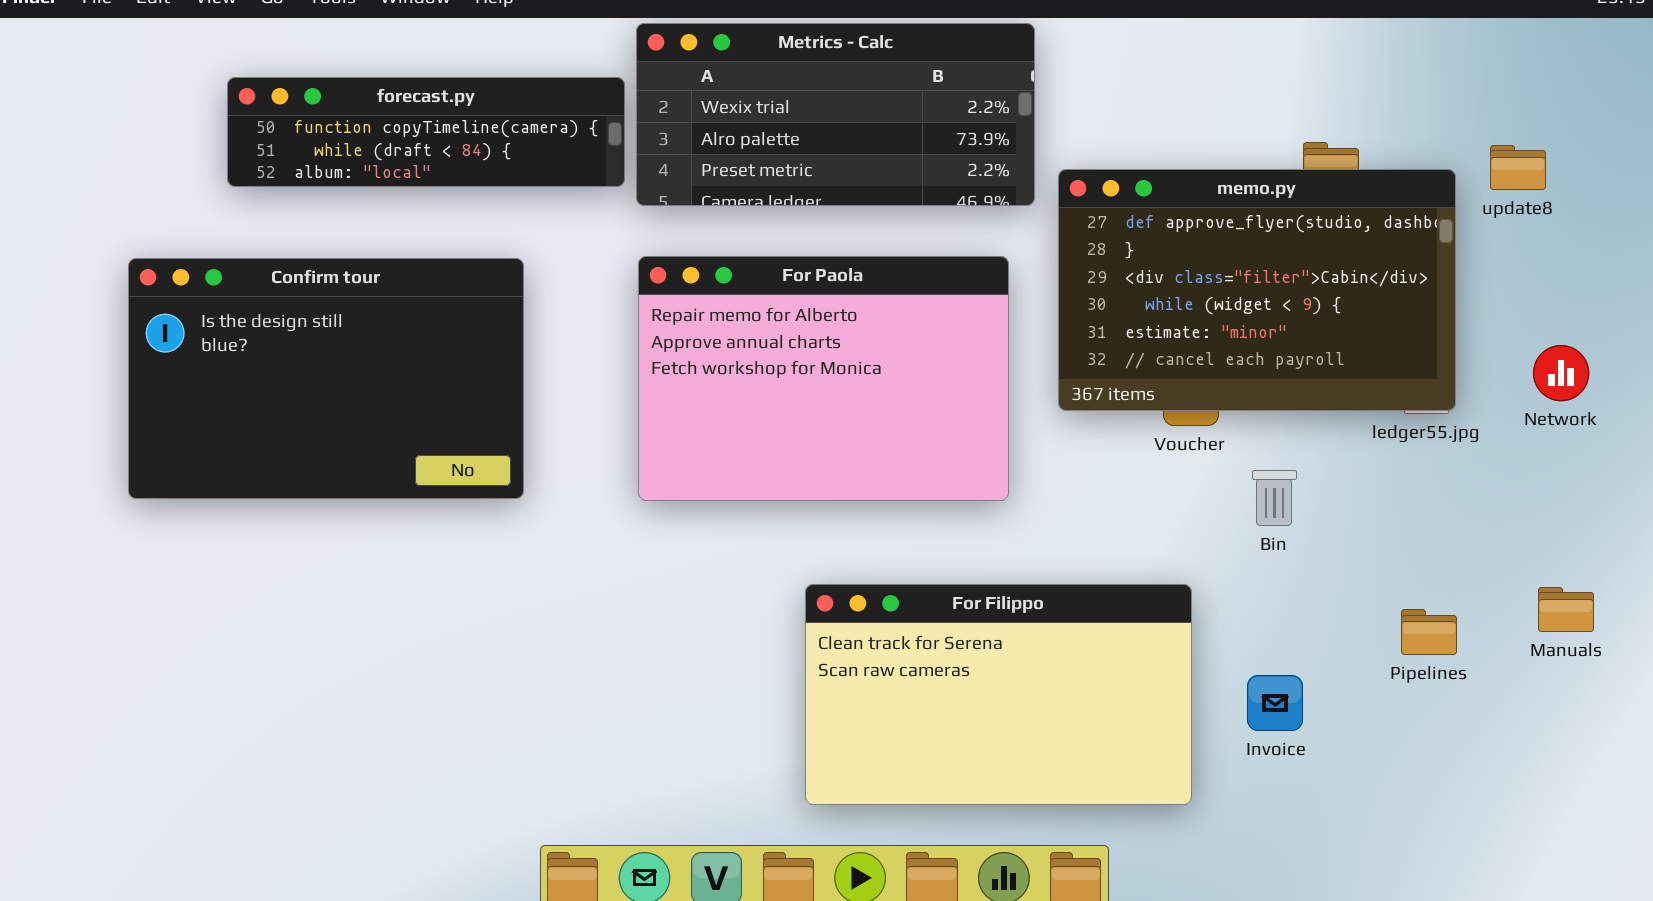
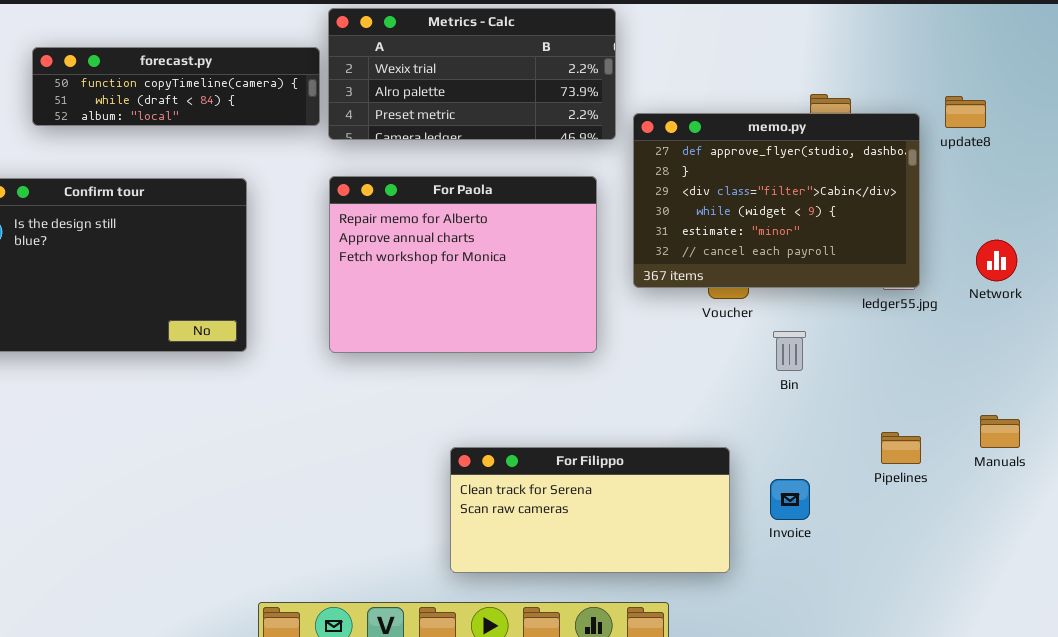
For Filippo: [805,584,1192,805] -> [450,447,730,573], resized

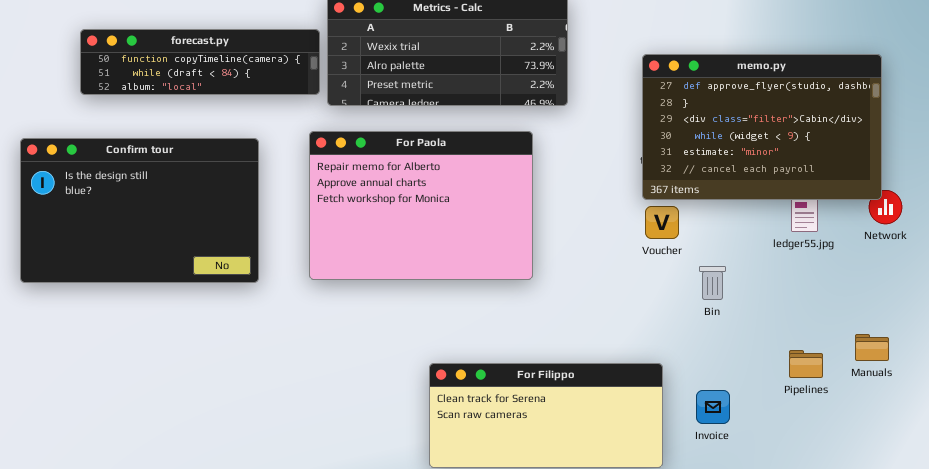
memo.py: [633,113,920,288] -> [642,54,882,200], moved
For Paola: [329,176,597,353] -> [309,131,533,280], moved
Manuals: [980,415,1020,448] -> [855,334,889,361], moved

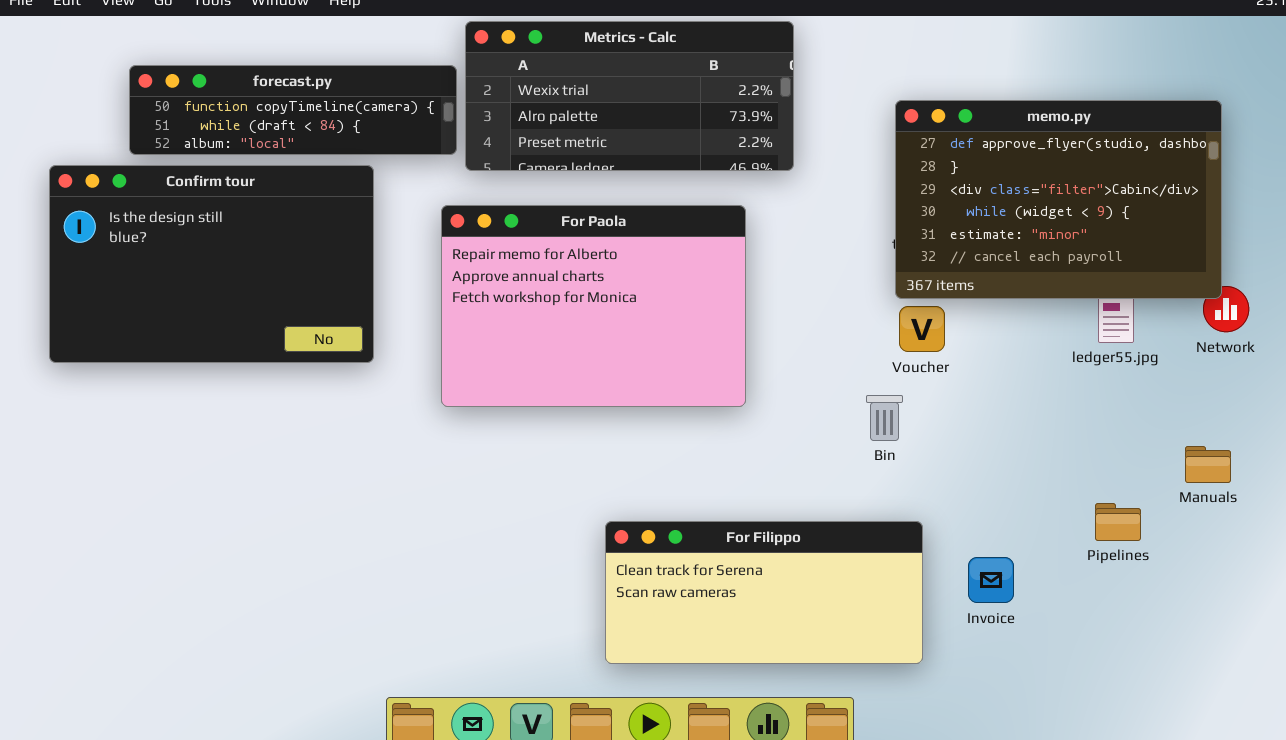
Confirm tour: [20,138,259,283] -> [49,165,374,363], moved
Bin: [699,266,726,300] -> [866,395,903,441], moved
Manuals: [855,334,889,361] -> [1185,446,1231,483], moved

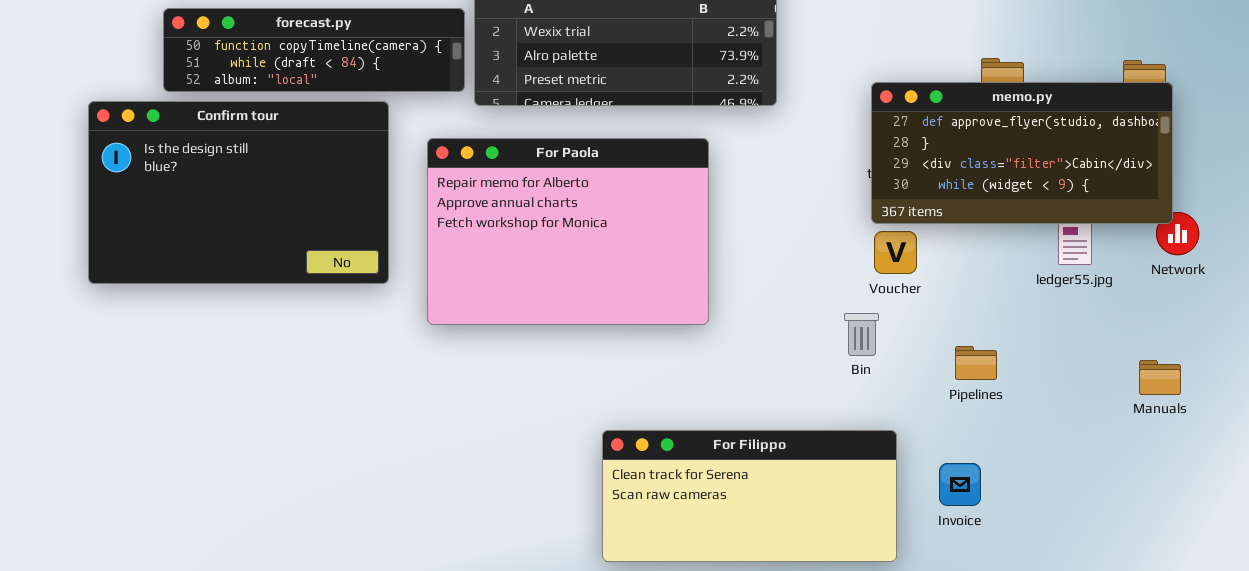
memo.py: [895,100,1222,299] -> [871,82,1173,224], resized
For Paola: [441,205,746,407] -> [427,138,709,325], moved
Pipelines: [1095,503,1141,541] -> [955,346,997,380], moved

